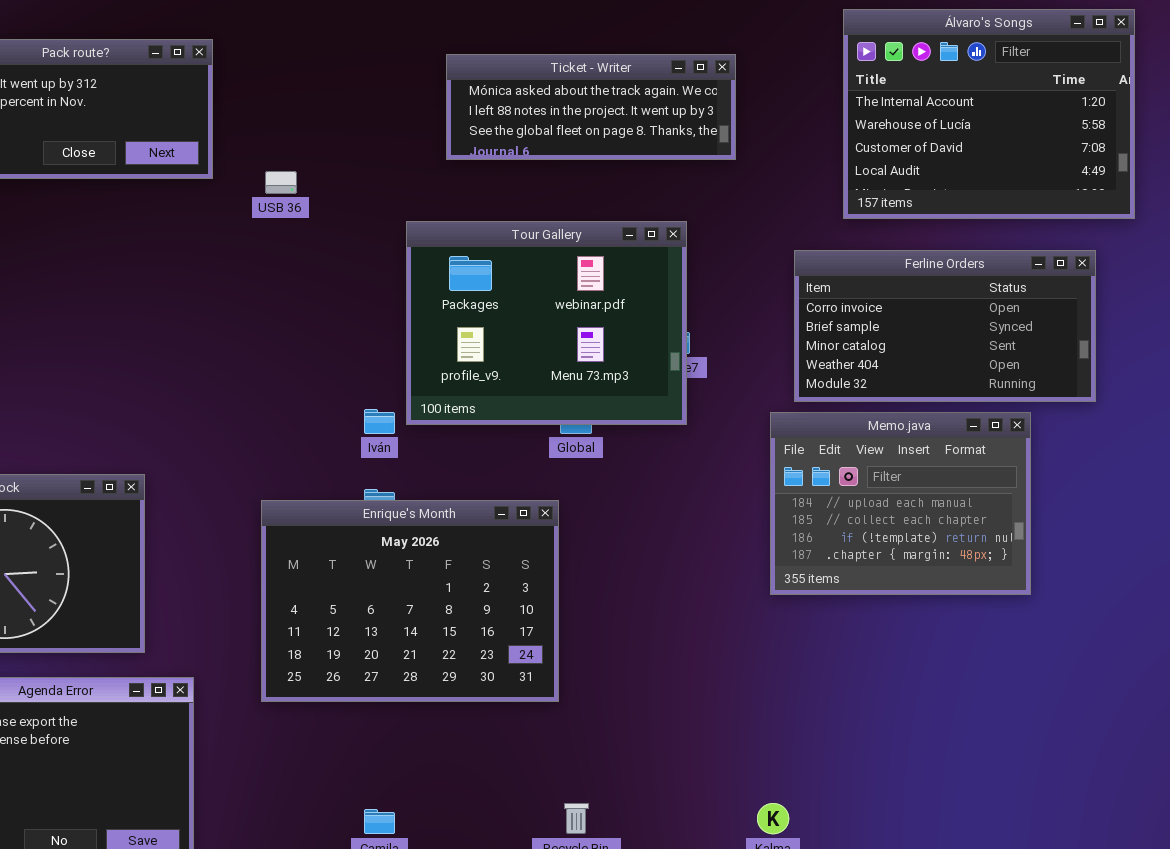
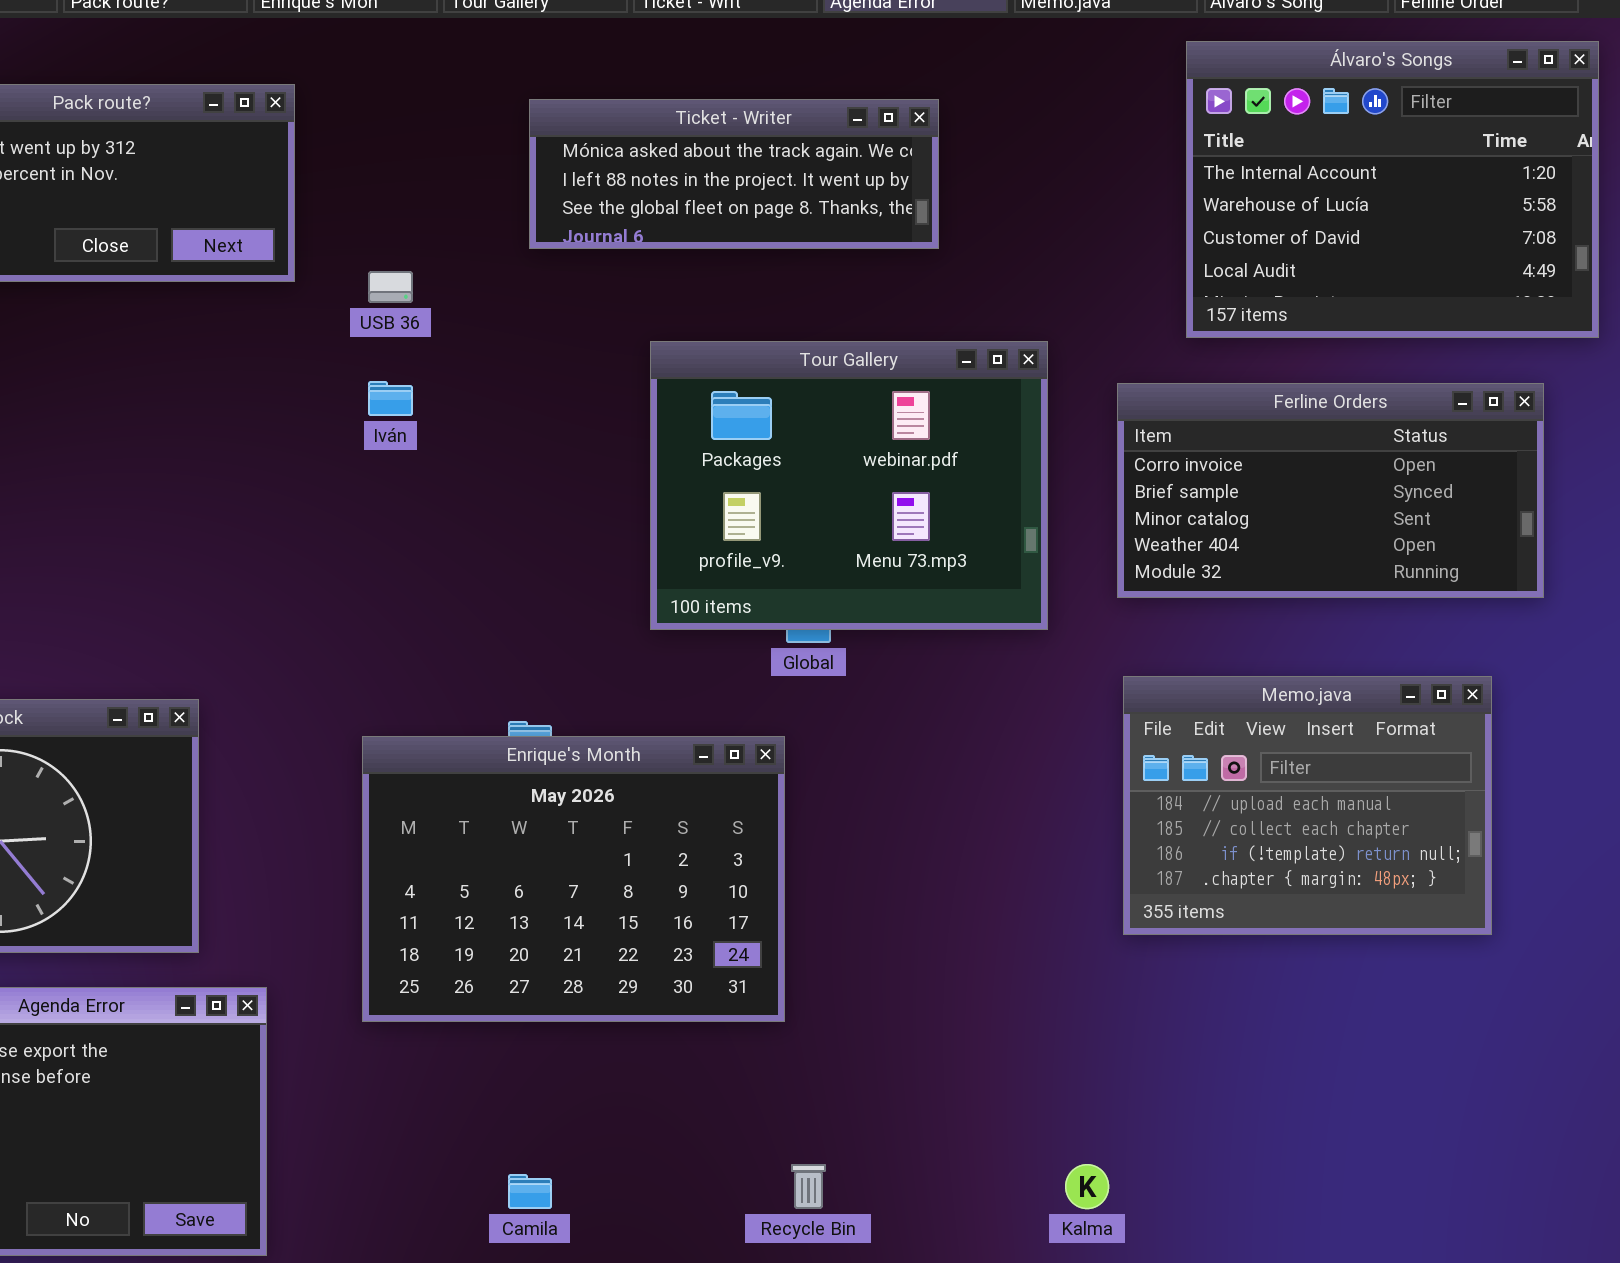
Ticket - Writer: [446,54,736,160] -> [529,99,939,249], moved
Tour Gallery: [406,221,687,425] -> [650,341,1048,630], moved
Iván: [364,409,395,434] -> [368,381,413,416], moved
Memo.java: [770,412,1031,595] -> [1123,676,1492,935], moved

